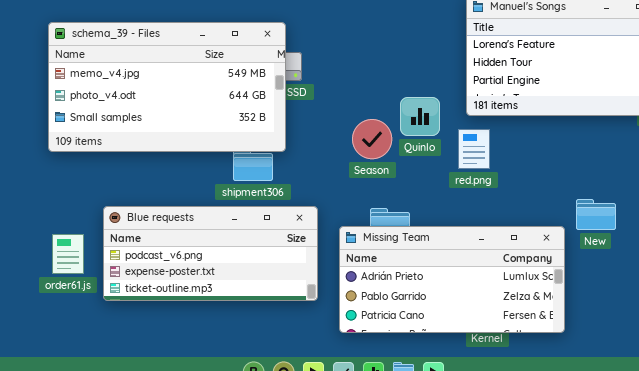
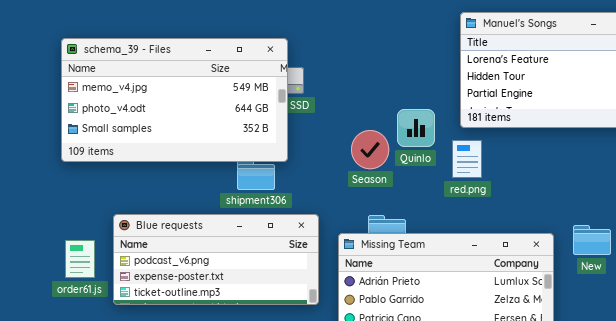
New: [576,199,616,230] -> [573,225,611,255], moved

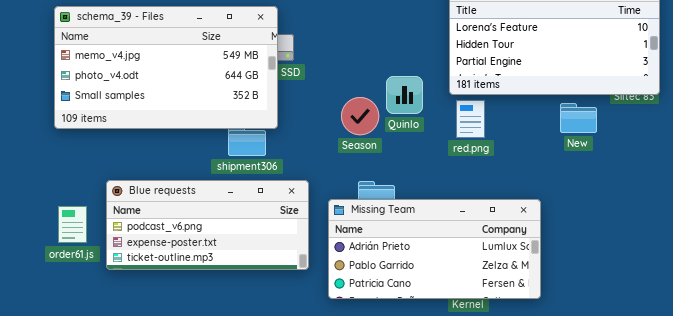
red.png: [452,140,482,178] -> [456,100,485,138], moved
New: [573,225,611,255] -> [560,103,597,133], moved

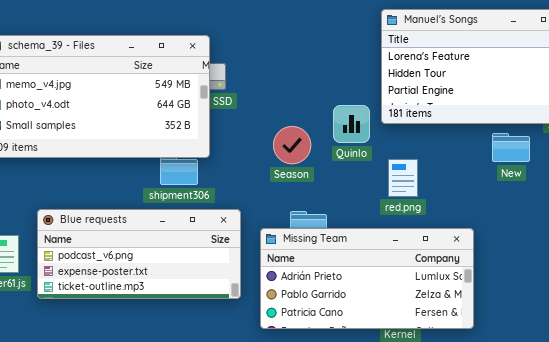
Quinlo: [386,76,423,114] -> [333,105,370,143], moved
red.png: [456,100,485,138] -> [388,159,418,197], moved

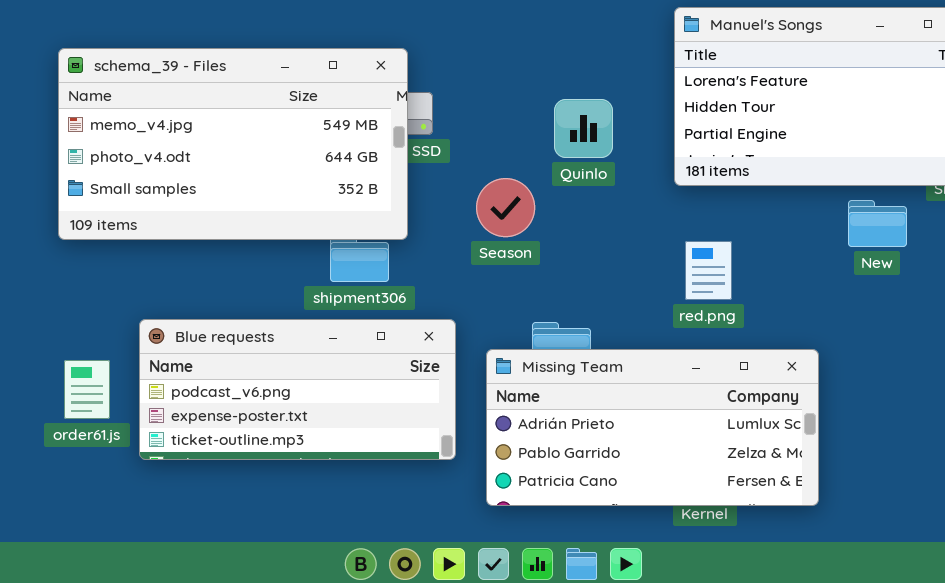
Quinlo: [333,105,370,143] -> [554,99,613,158], moved
Season: [273,126,311,164] -> [476,178,535,237], moved

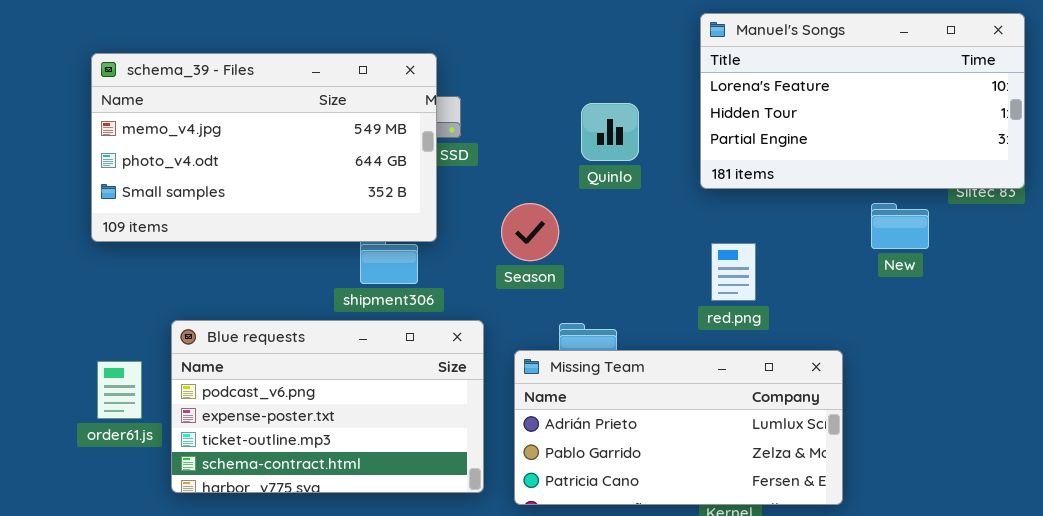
Season: [476,178,535,237] -> [501,203,559,261], moved
Blue requests: [139,319,456,460] -> [171,320,484,493], resized

